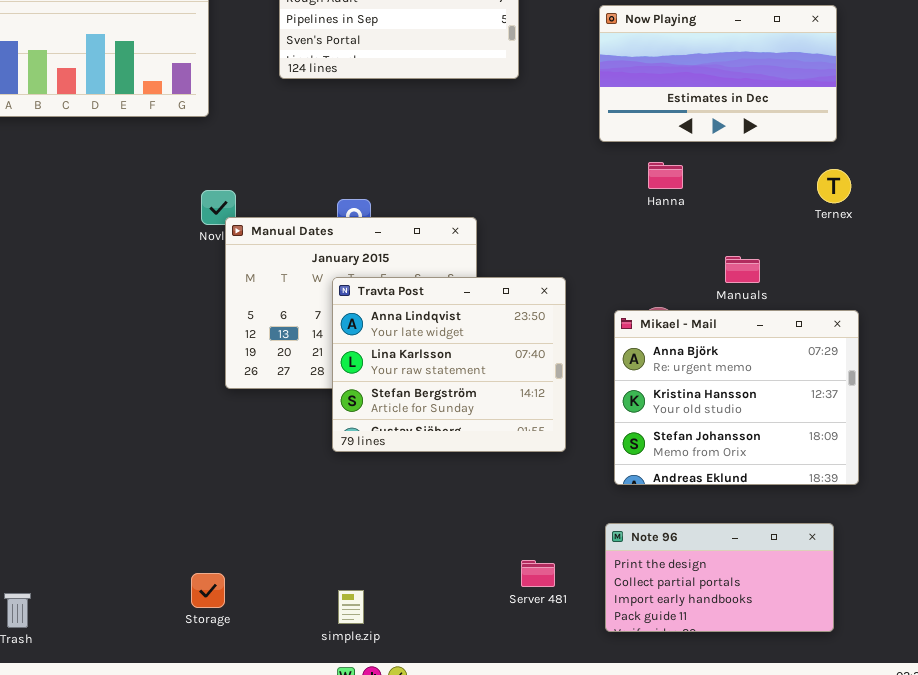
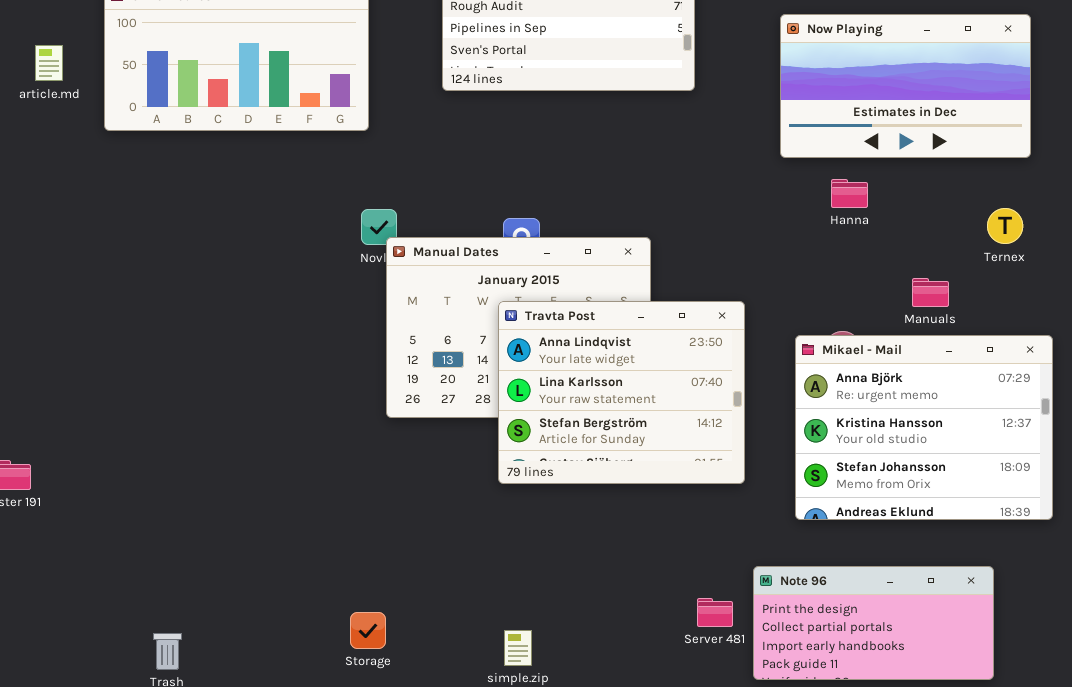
Ternex: [817,169,851,203] -> [987,208,1023,244], moved
Note 96: [605,523,834,632] -> [753,566,994,680], moved

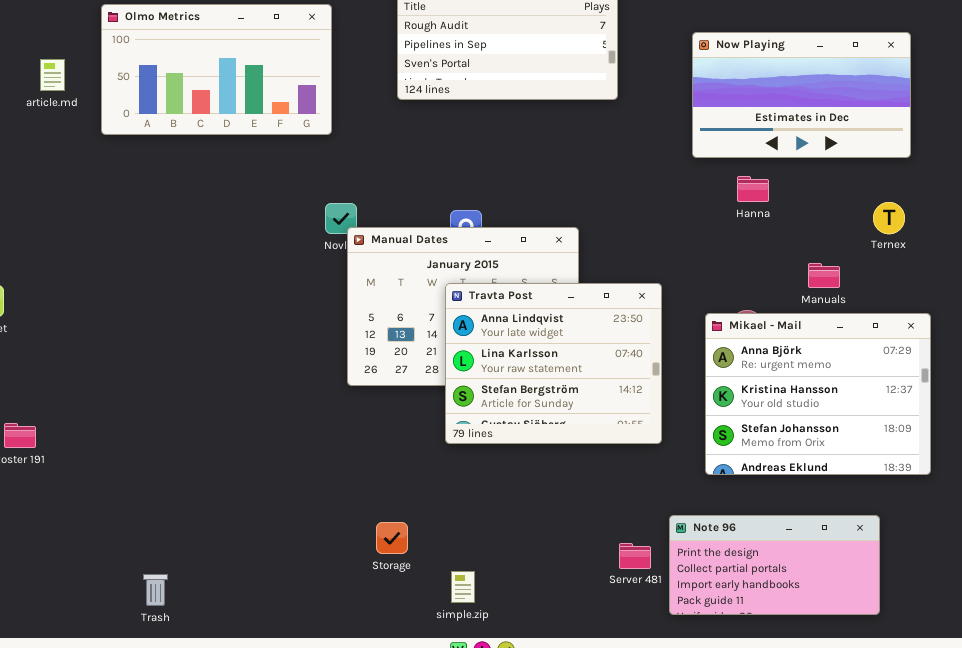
Storage: [350,612,386,649] -> [376,522,408,554], moved

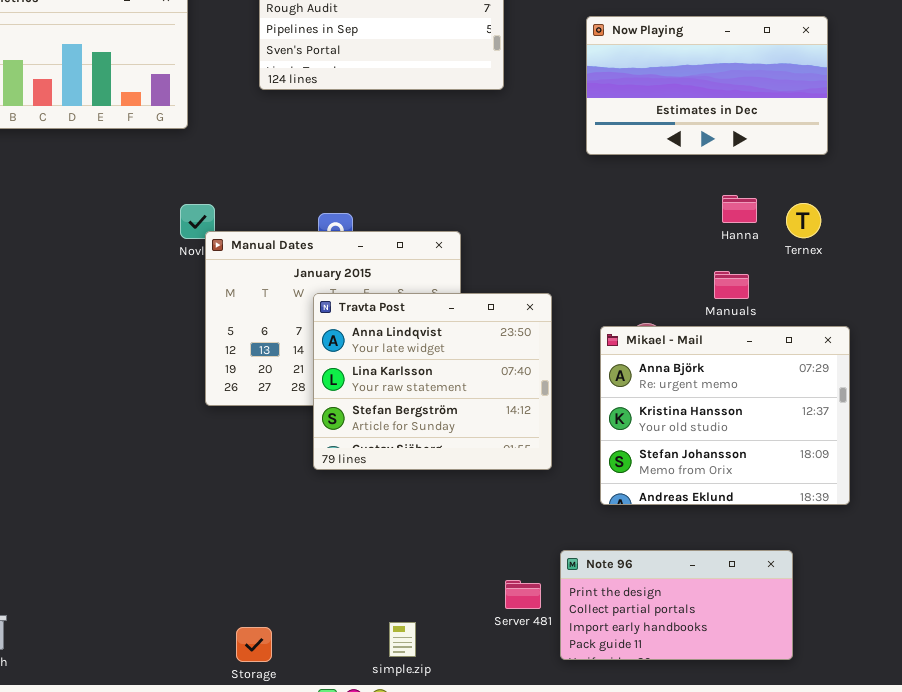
Hanna: [737,176,769,202] -> [722,195,757,223], moved
Storage: [376,522,408,554] -> [236,627,272,662], moved
simple.zip: [451,571,475,603] -> [389,622,416,657], moved

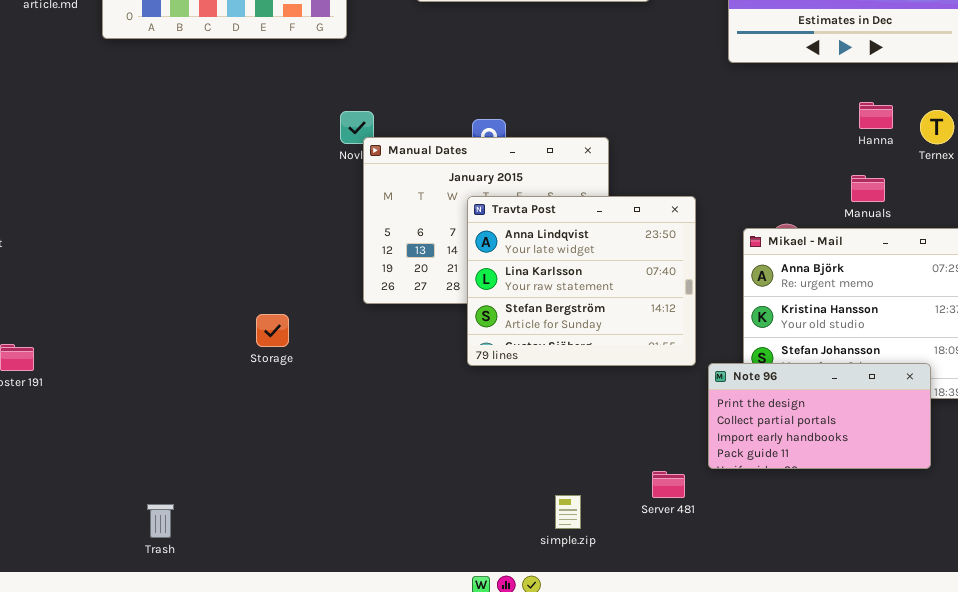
Note 96: [560,550,793,660] -> [708,363,931,469], moved
simple.zip: [389,622,416,657] -> [555,495,581,529], moved
Storage: [236,627,272,662] -> [256,314,289,347], moved

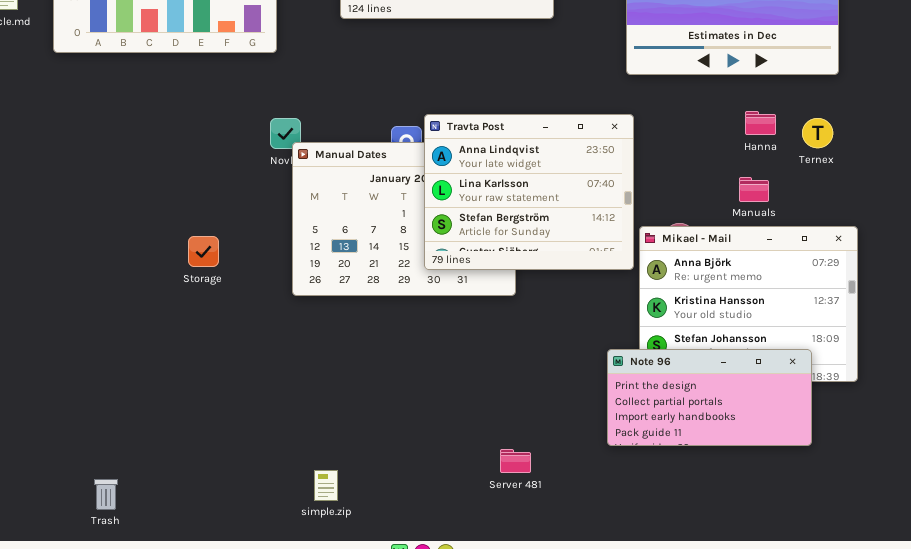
Travta Post: [467,196,696,366] -> [424,114,634,270], moved
Storage: [256,314,289,347] -> [188,236,219,267], moved
Server 481: [652,471,685,498] -> [500,449,531,473], moved
simple.zip: [555,495,581,529] -> [314,470,338,501], moved

